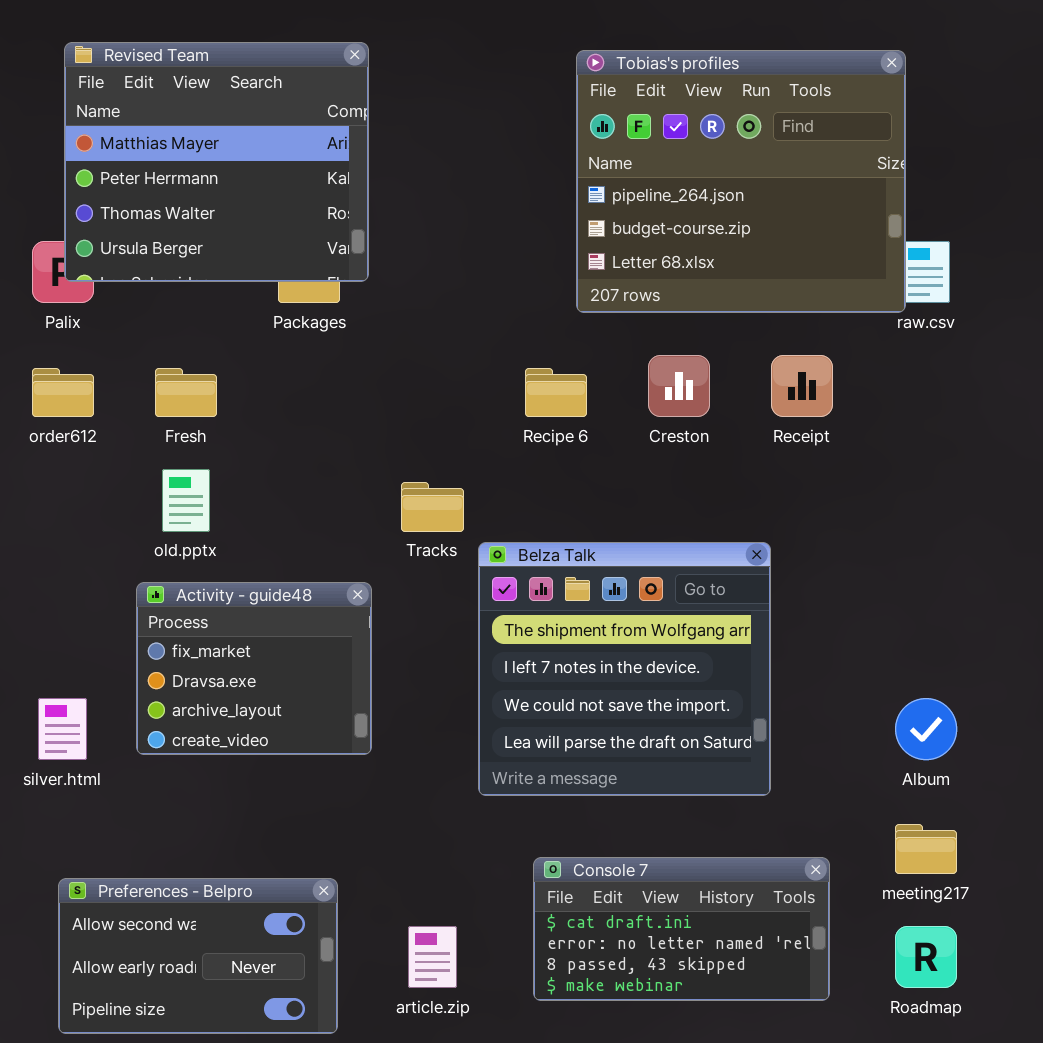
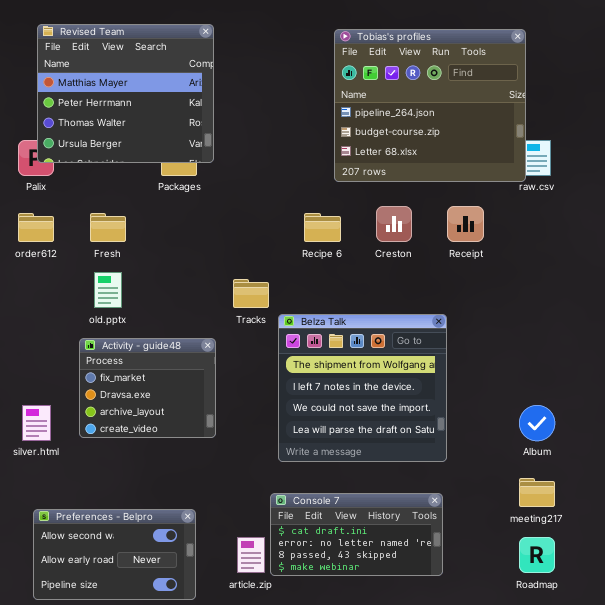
Console 7: [533,857,830,1001] -> [270,493,443,576], moved

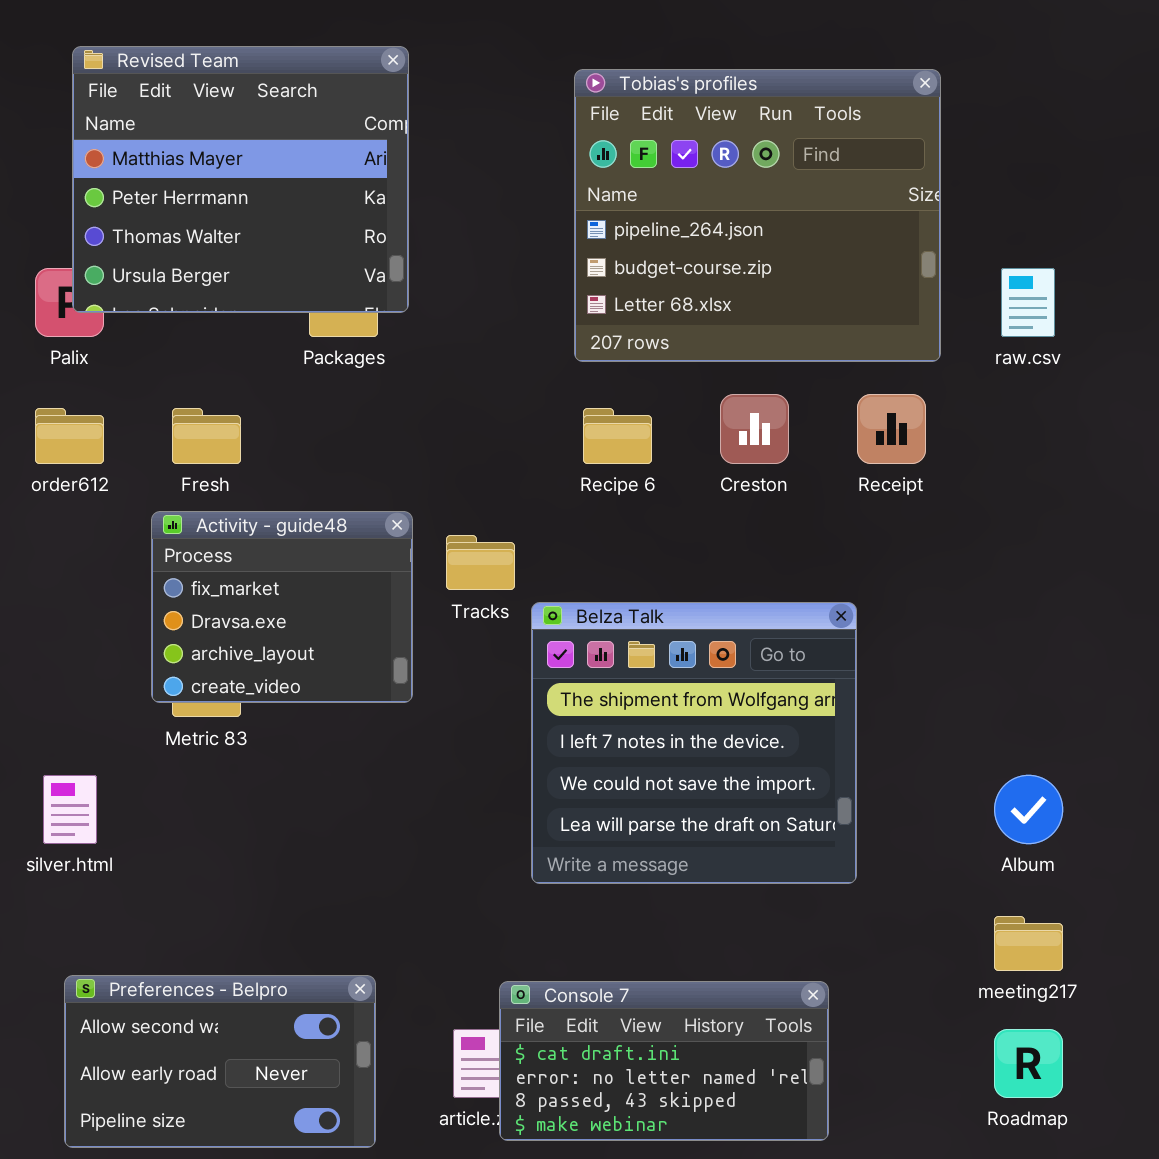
Tobias's profiles: [334,29,526,182] -> [574,69,941,362], moved
Activity - guide48: [79,338,216,438] -> [151,511,413,703], moved
Console 7: [270,493,443,576] -> [499,981,829,1141], moved

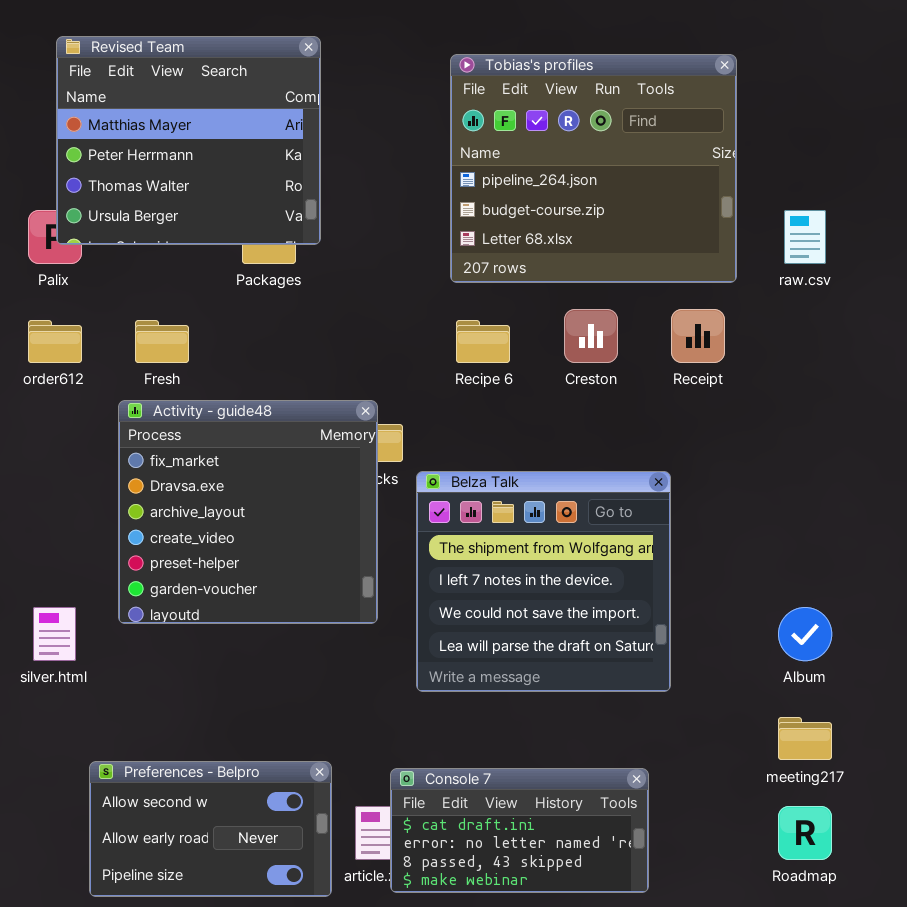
Activity - guide48: [151,511,413,703] -> [118,400,378,624], resized
Preferences - Belpro: [64,975,376,1148] -> [89,761,332,897], moved

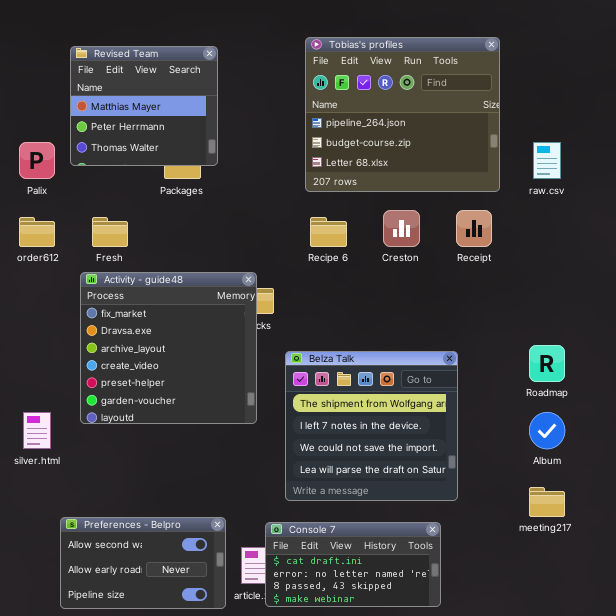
Revised Team: [56,36,321,245] -> [70,46,218,166], resized
Belza Talk: [416,471,671,692] -> [285,351,458,501], moved
Roadmap: [778,806,832,860] -> [529,345,565,382], moved

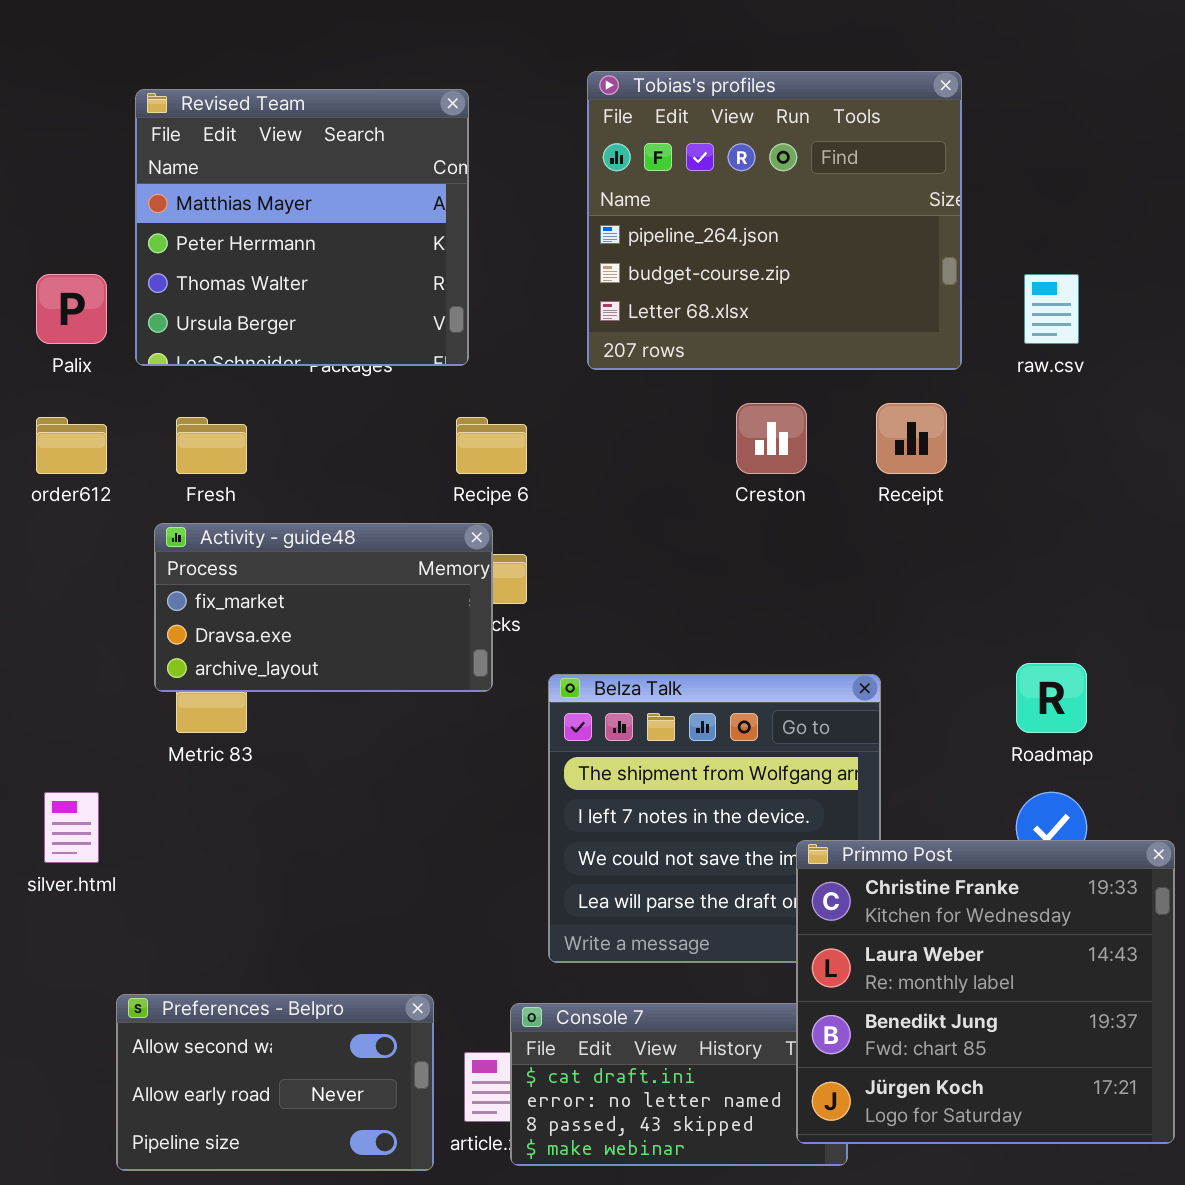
Revised Team: [70,46,218,166] -> [135,89,469,366], resized
Recipe 6: [310,217,347,247] -> [456,417,527,474], moved
Activity - guide48: [80,272,257,424] -> [154,523,493,692], resized
Primmo Post: none -> [796,840,1175,1144], opened

